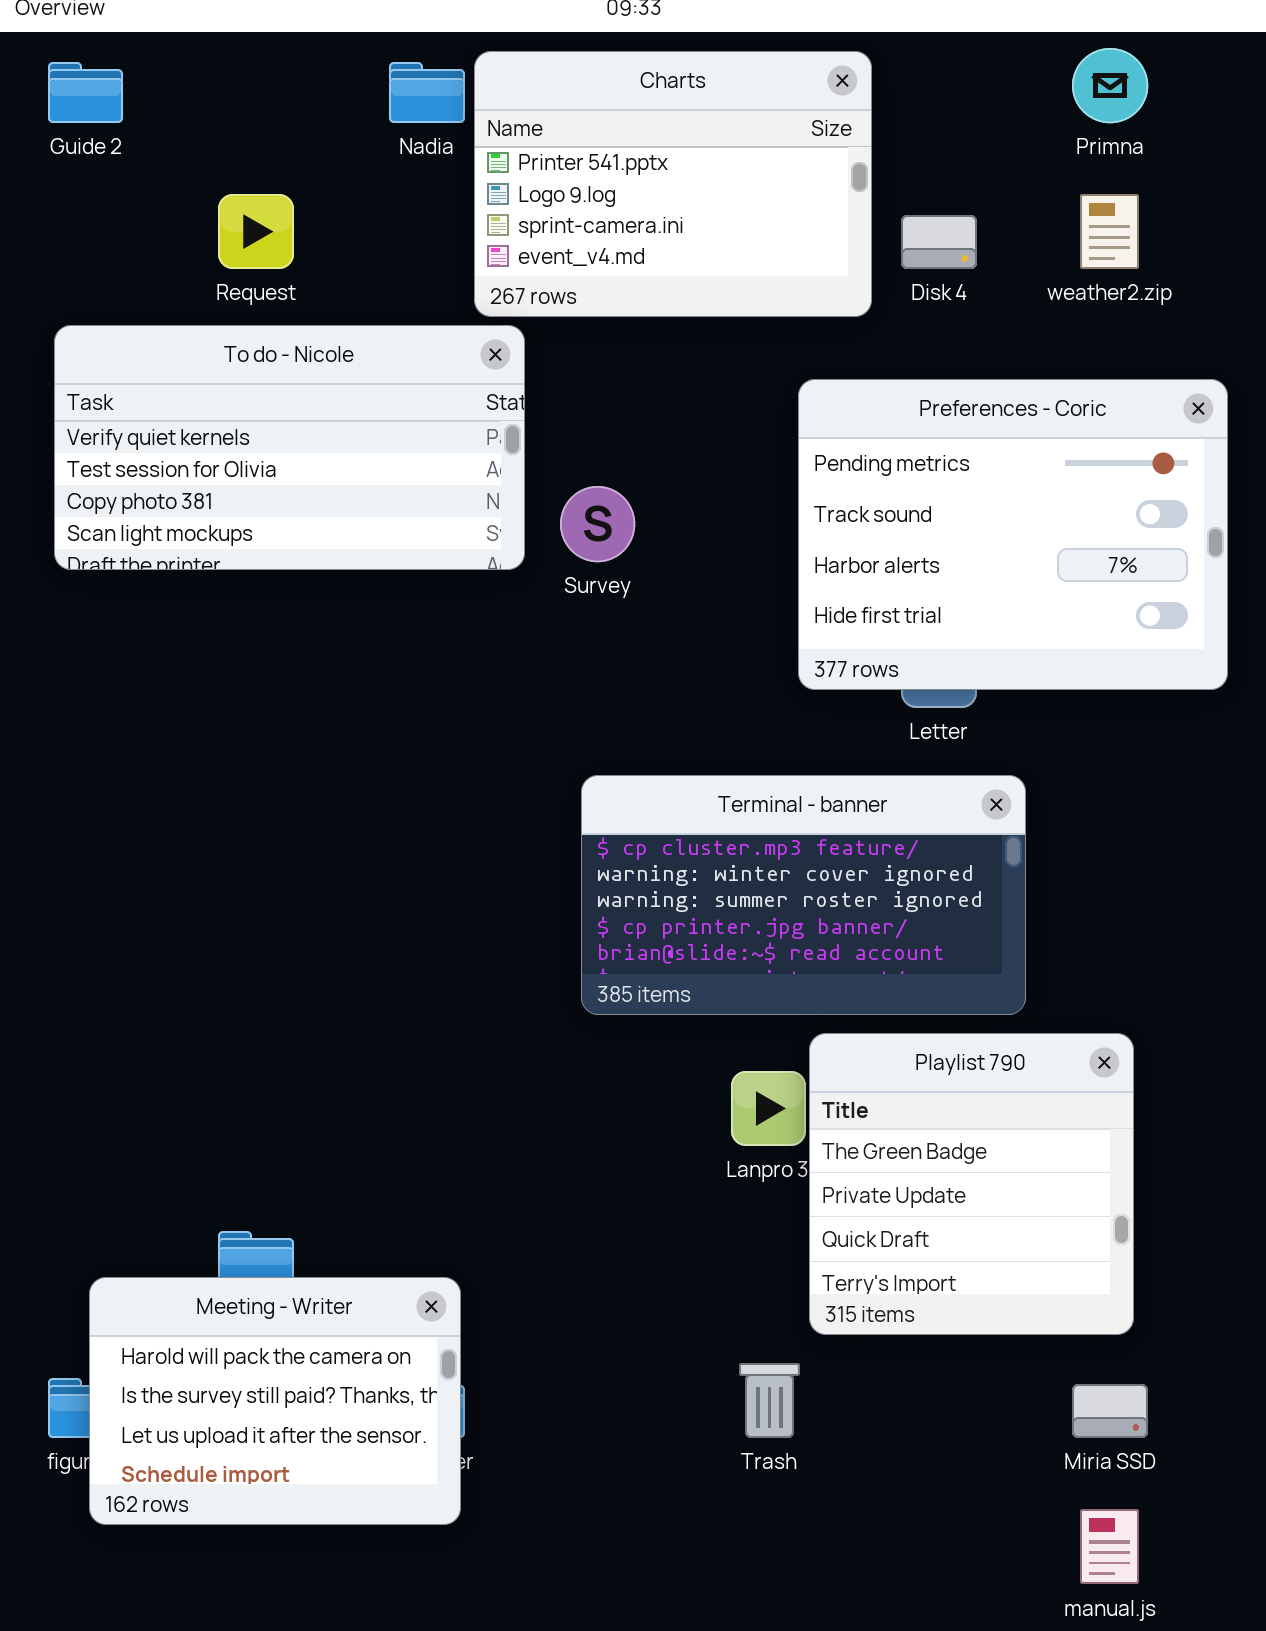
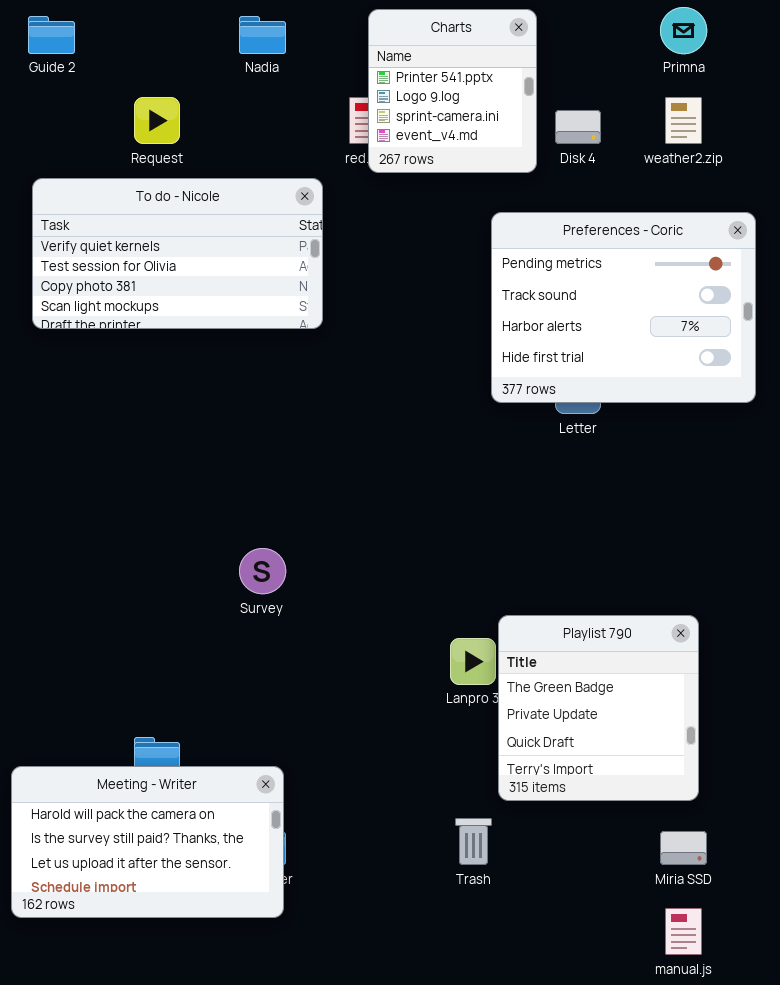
Charts: [474,51,872,317] -> [368,9,537,173], resized
Survey: [560,486,635,562] -> [239,548,286,594], moved
Terminal - banner: [581,775,1026,1015] -> none, closed
Meeting - Writer: [89,1277,461,1525] -> [11,766,284,918], resized

